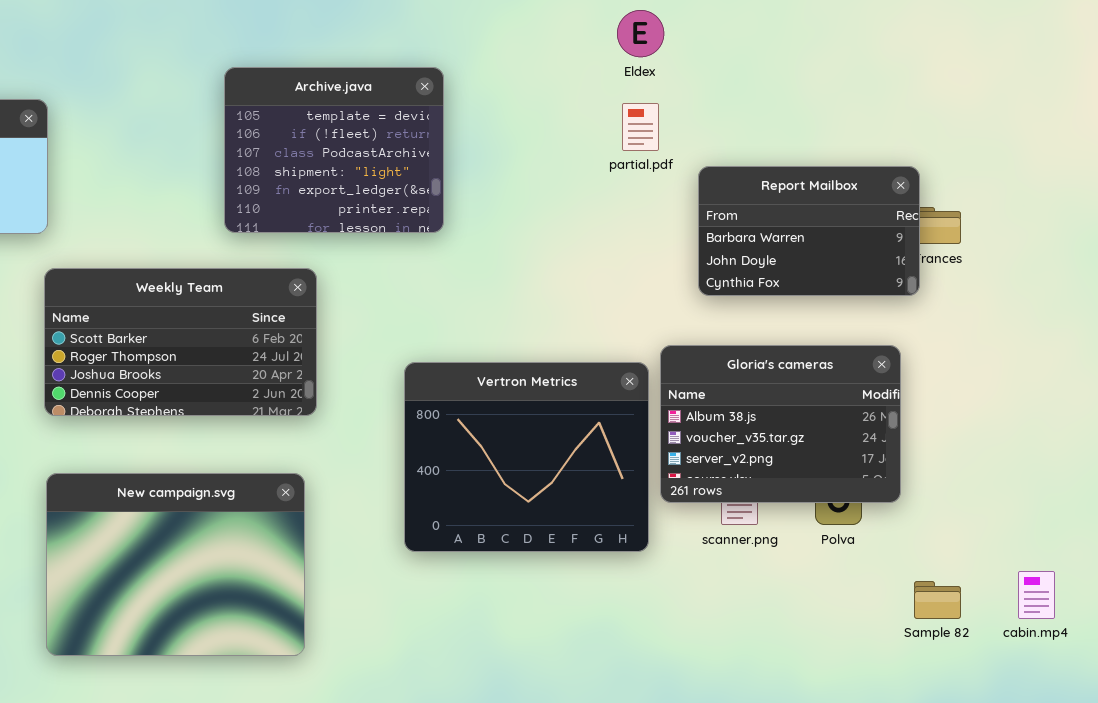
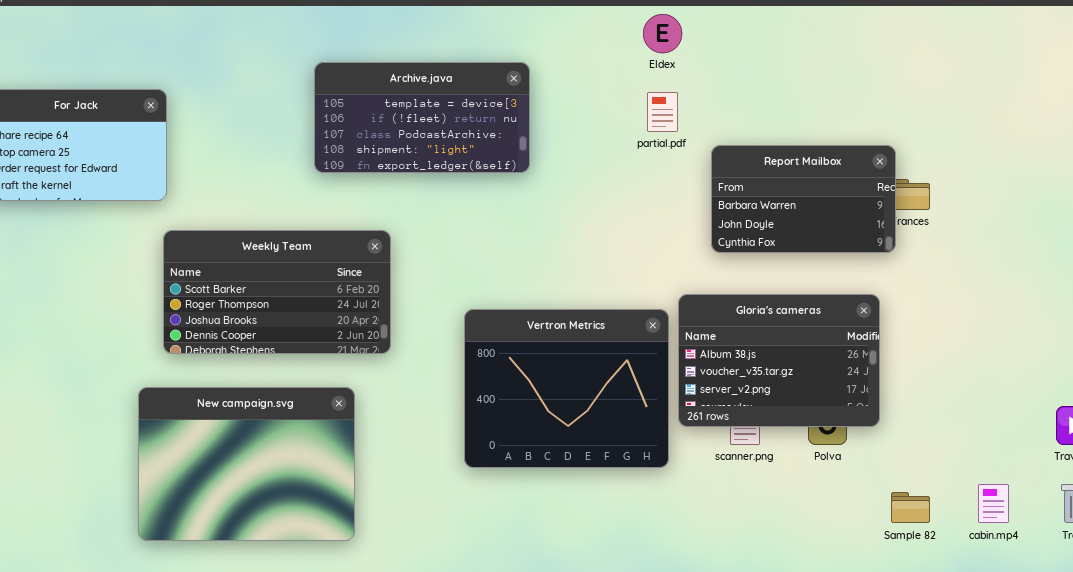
Archive.java: [224,67,444,233] -> [314,62,530,173], resized
New campaign.svg: [46,473,305,656] -> [138,387,355,541], moved

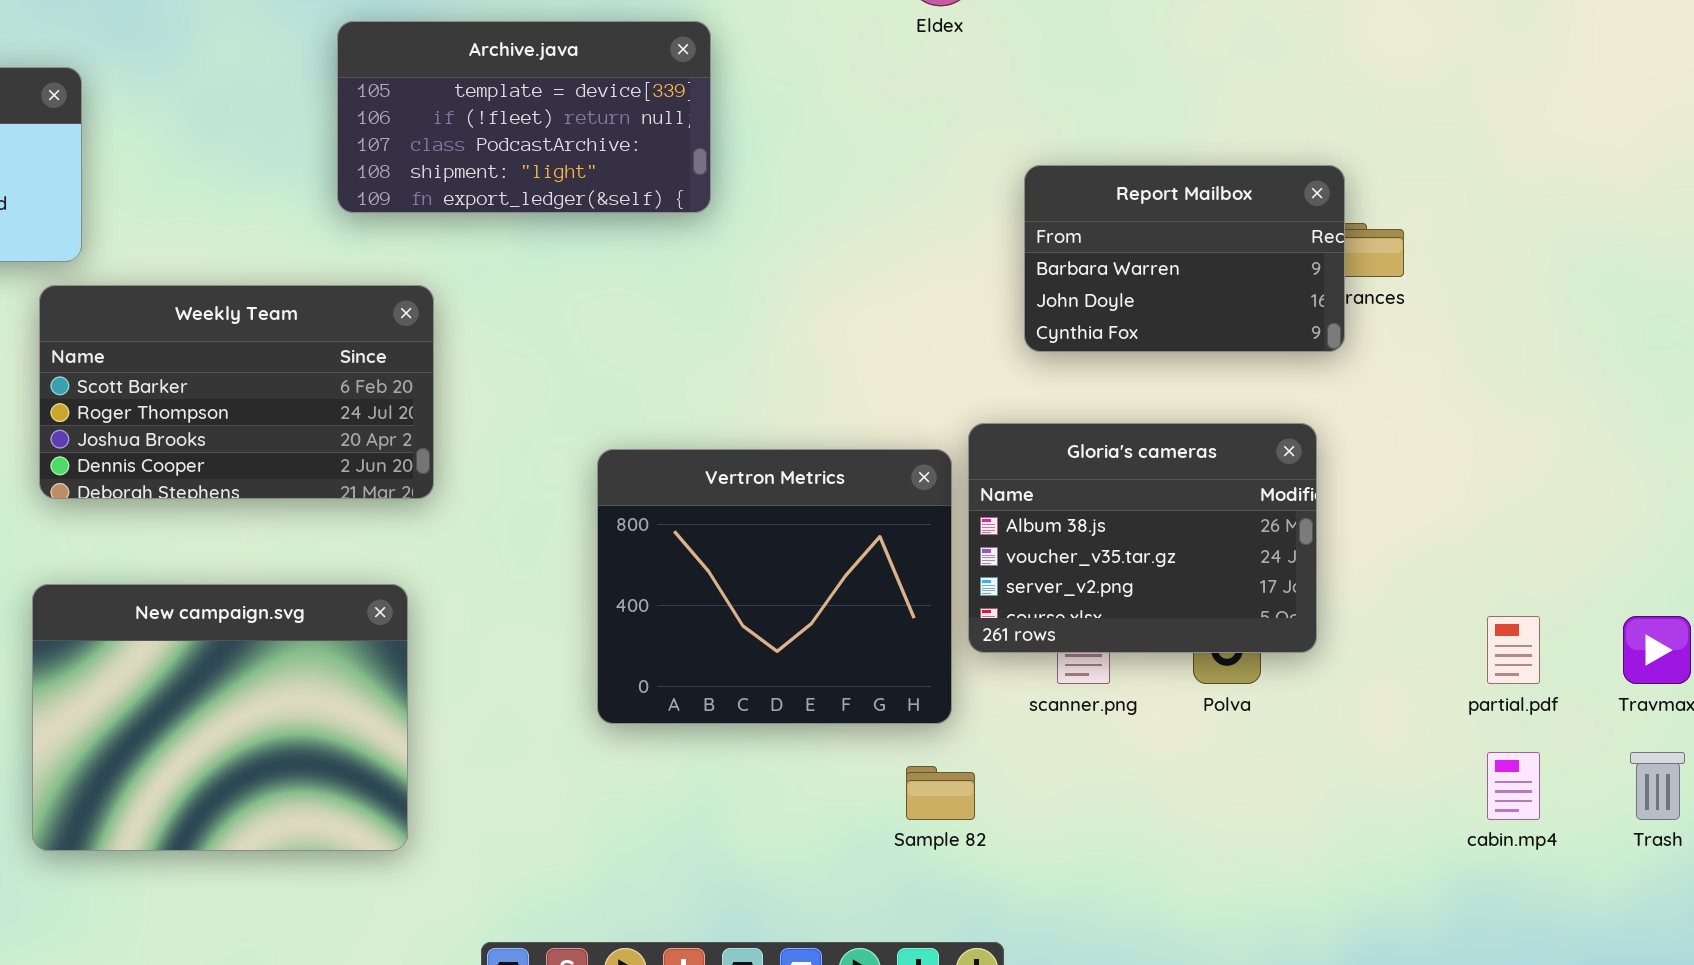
partial.pdf: [647,92,678,132] -> [1487,616,1540,684], moved
Weekly Team: [163,230,391,354] -> [39,285,434,499], moved
Sample 82: [891,492,930,523] -> [906,766,975,820], moved

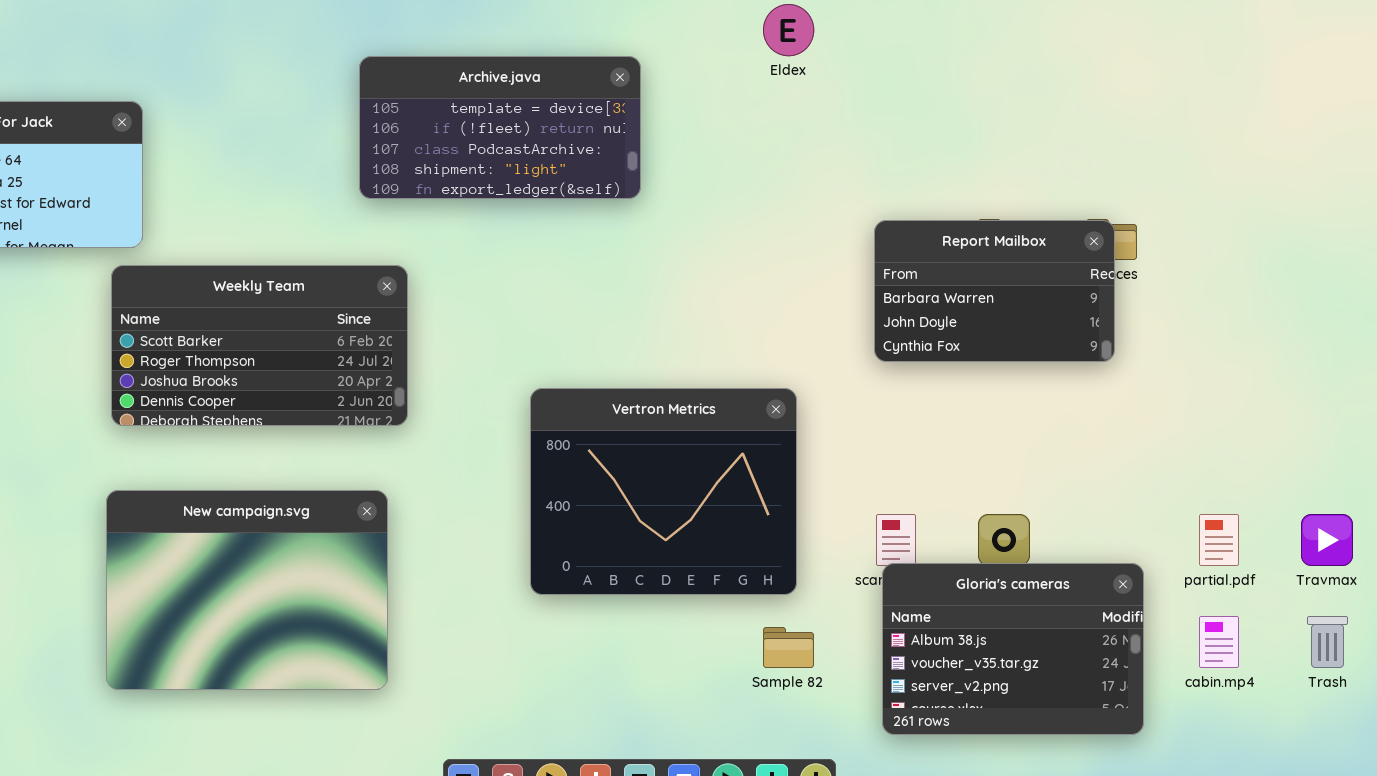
Archive.java: [337,21,711,213] -> [359,56,641,199], moved
Report Mailbox: [1024,165,1345,352] -> [874,220,1115,362], moved
Gloria's cameras: [968,423,1317,653] -> [882,563,1144,735], moved

